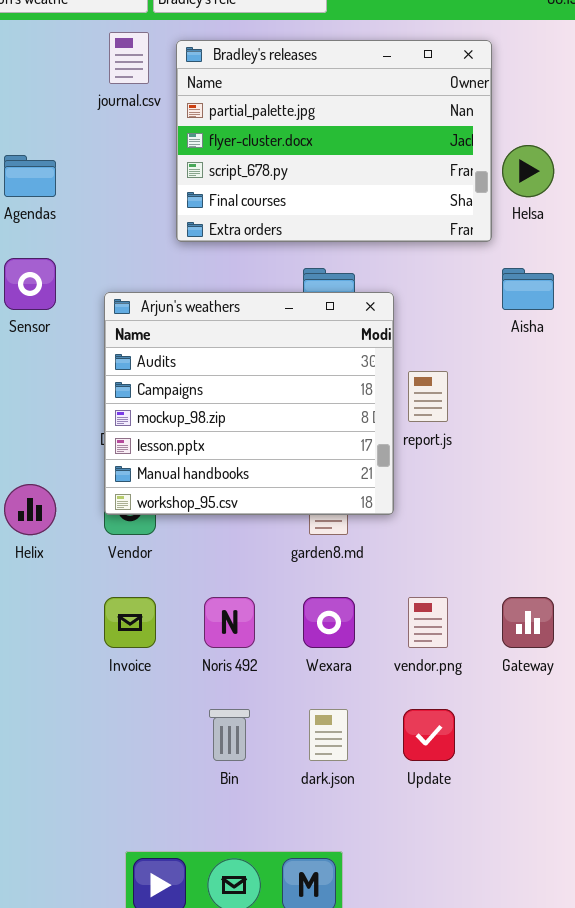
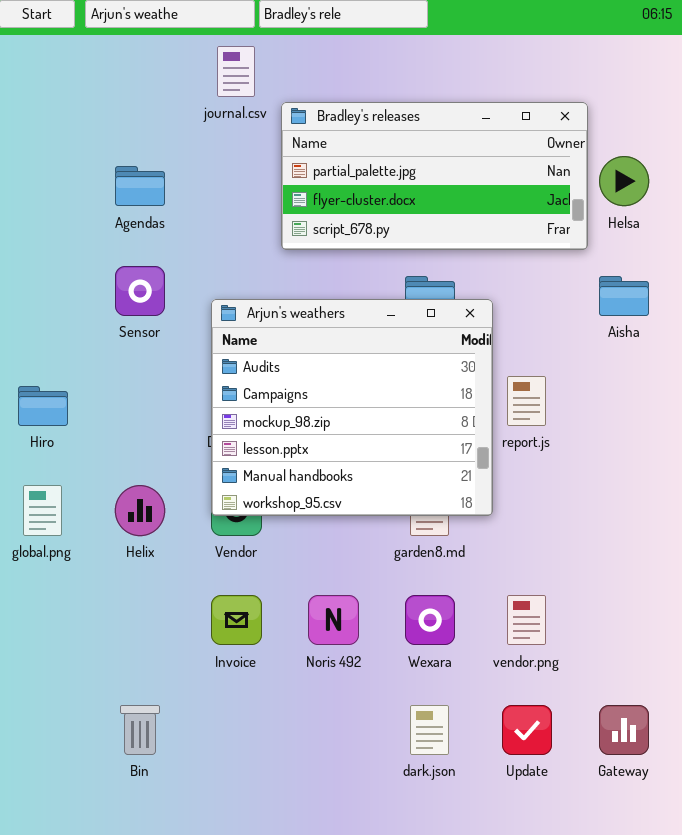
Bradley's releases: [176,40,492,242] -> [281,102,588,250], resized
Gateway: [502,597,554,648] -> [599,705,649,755], moved
Bin: [209,709,250,761] -> [120,705,160,755], moved

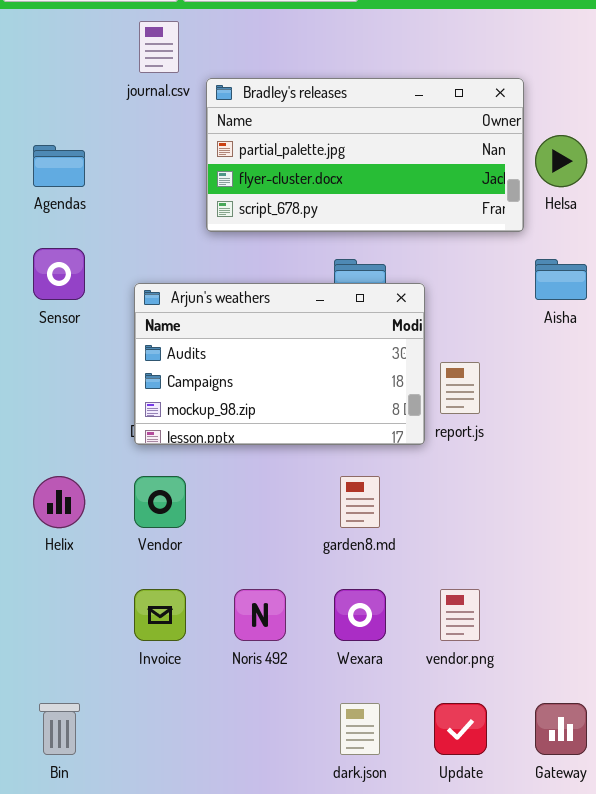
Arjun's weathers: [211,299,493,516] -> [134,283,425,445], resized

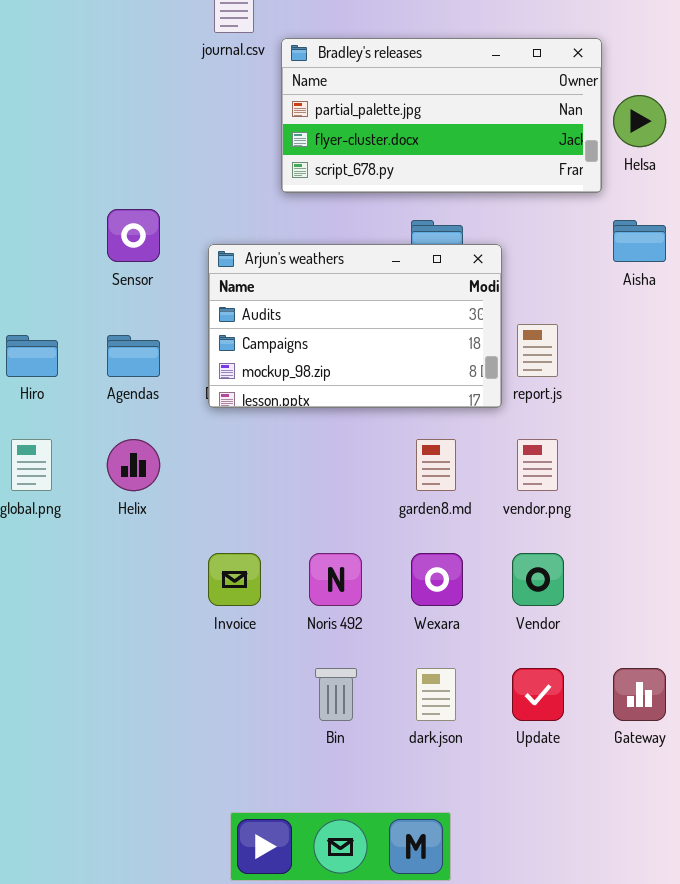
Agendas: [33,145,85,187] -> [107,335,160,377], moved
Vendor: [134,476,186,528] -> [512,553,564,606], moved
vendor.png: [440,589,480,641] -> [517,439,558,491], moved
Bin: [39,703,80,755] -> [315,668,357,721], moved

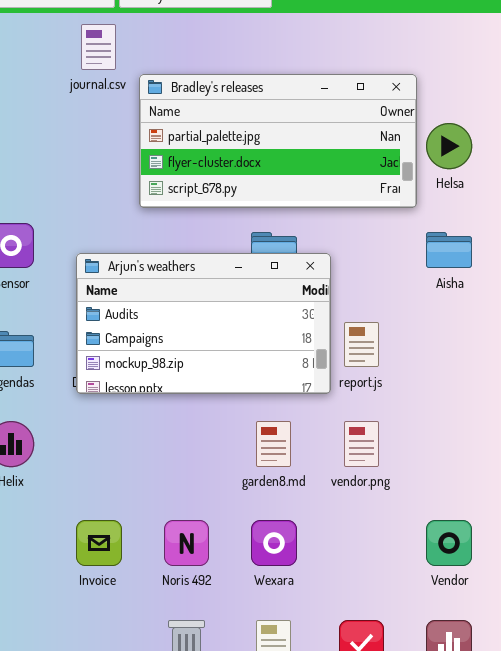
Vendor: [512,553,564,606] -> [426,520,472,566], moved

